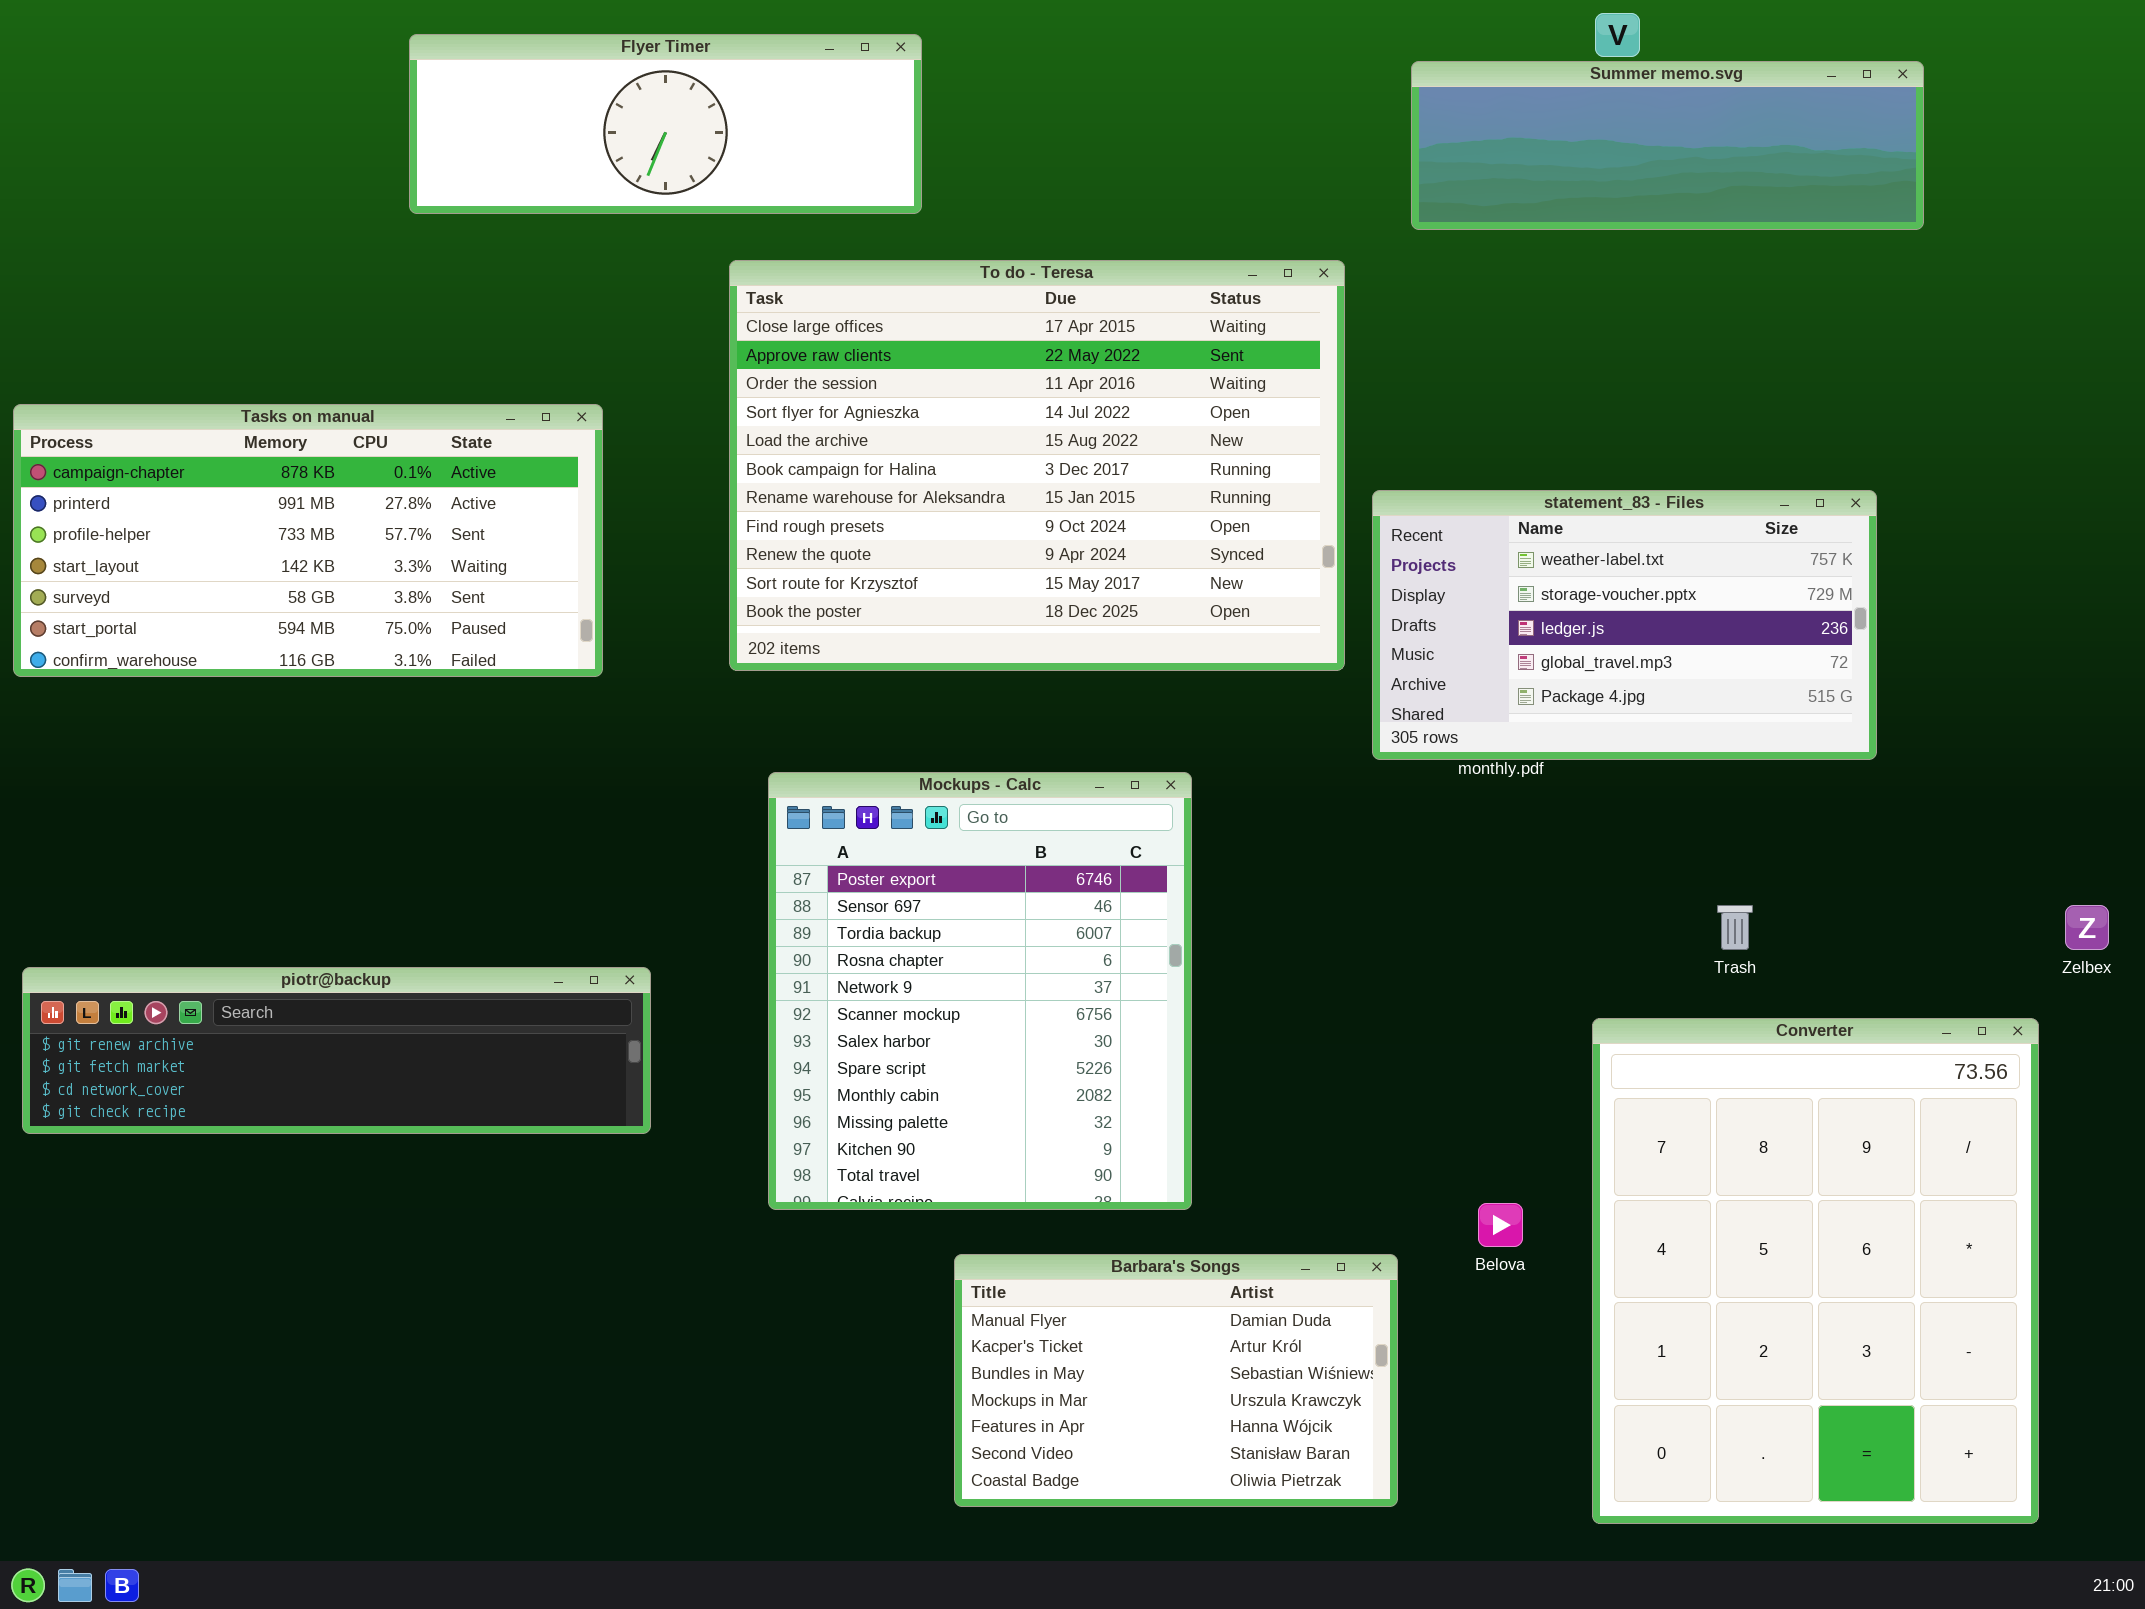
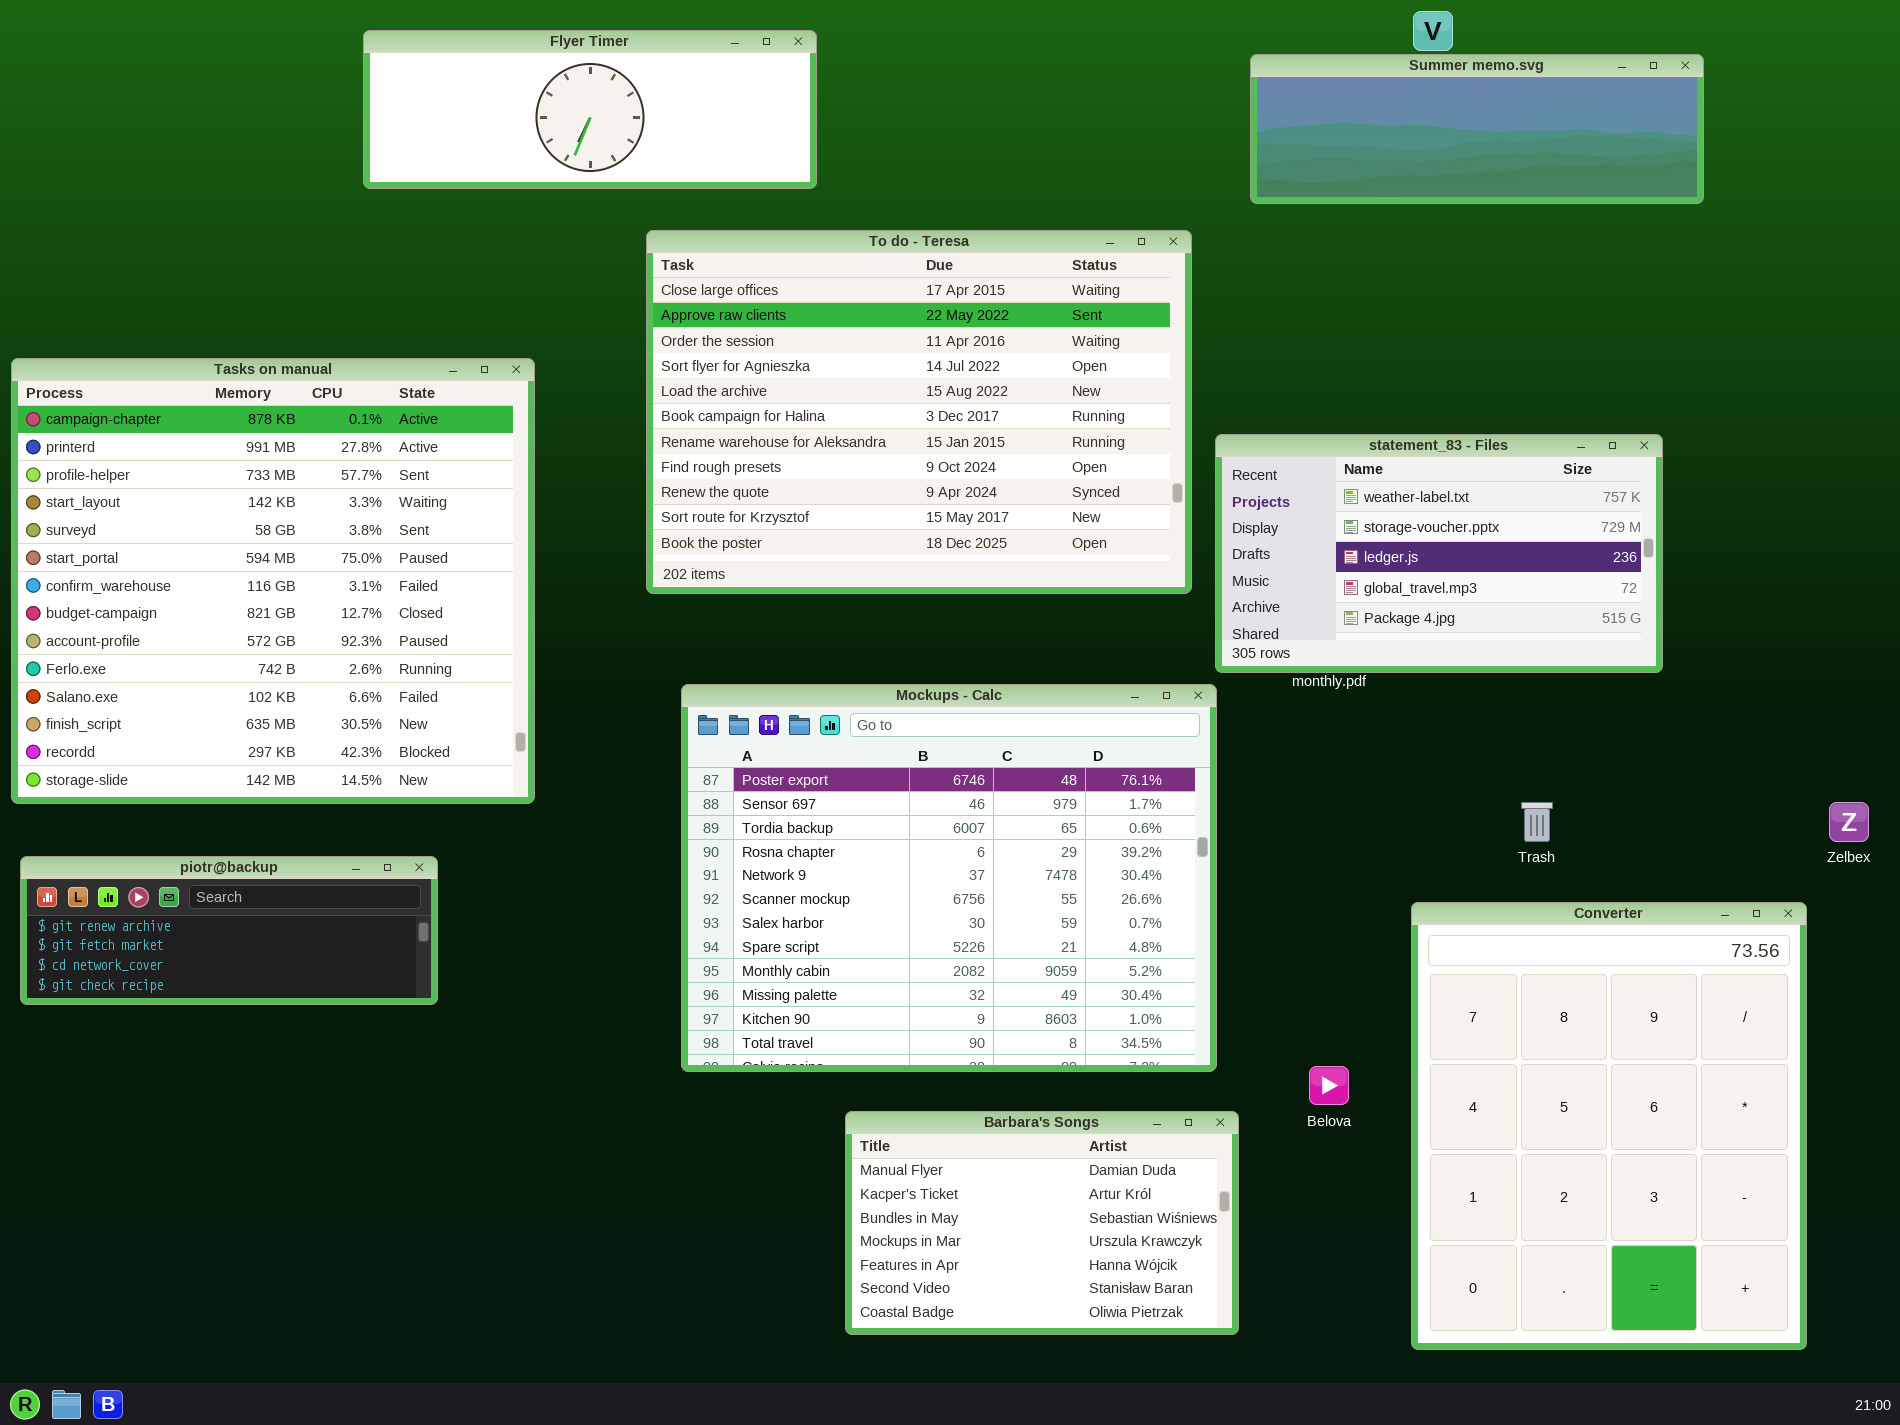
Tasks on manual: [13,404,603,677] -> [11,358,535,804], resized
Mockups - Calc: [768,772,1192,1210] -> [681,684,1217,1072], resized
piotr@backup: [22,967,651,1134] -> [20,856,438,1005], resized

